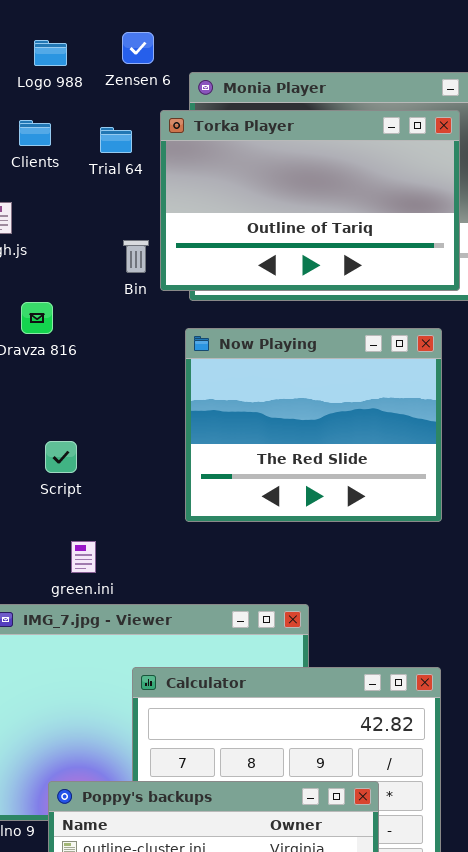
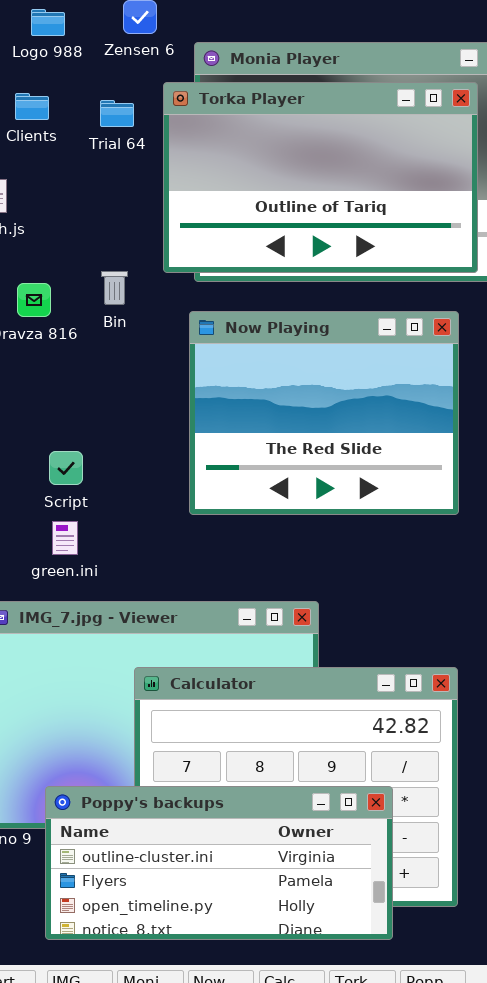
Bin: [123,240,149,273] -> [101,271,128,305], moved
Script: [45,441,77,473] -> [49,451,83,485], moved
green.ini: [71,541,96,573] -> [52,521,78,555], moved

